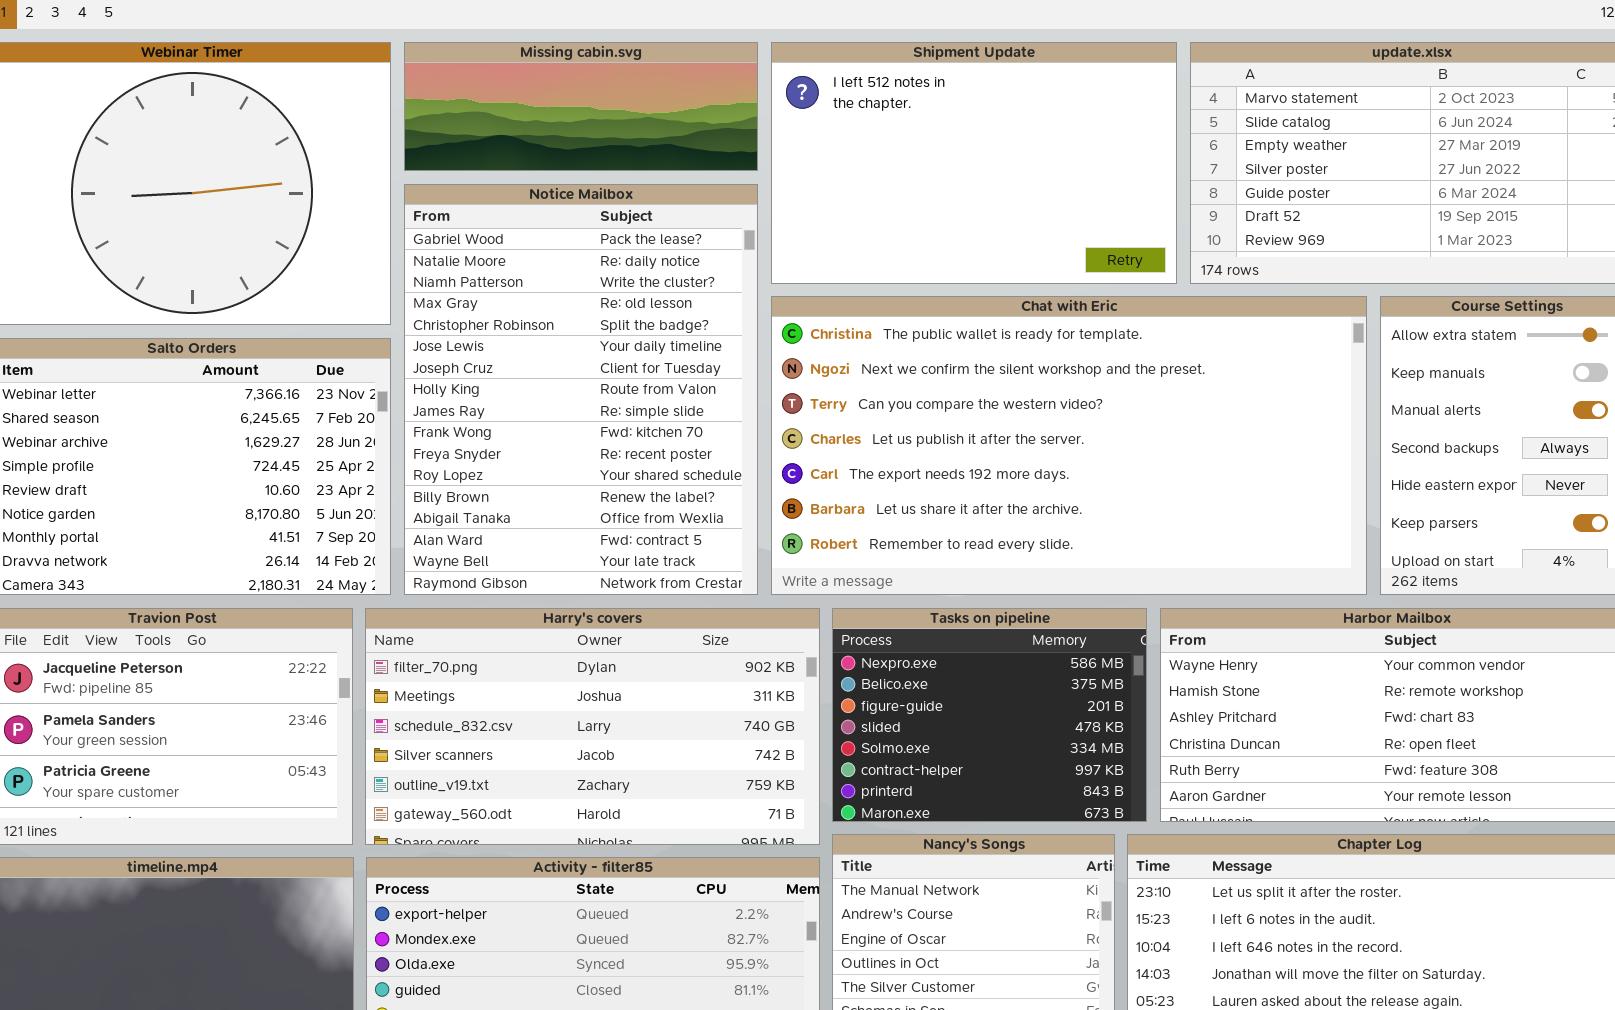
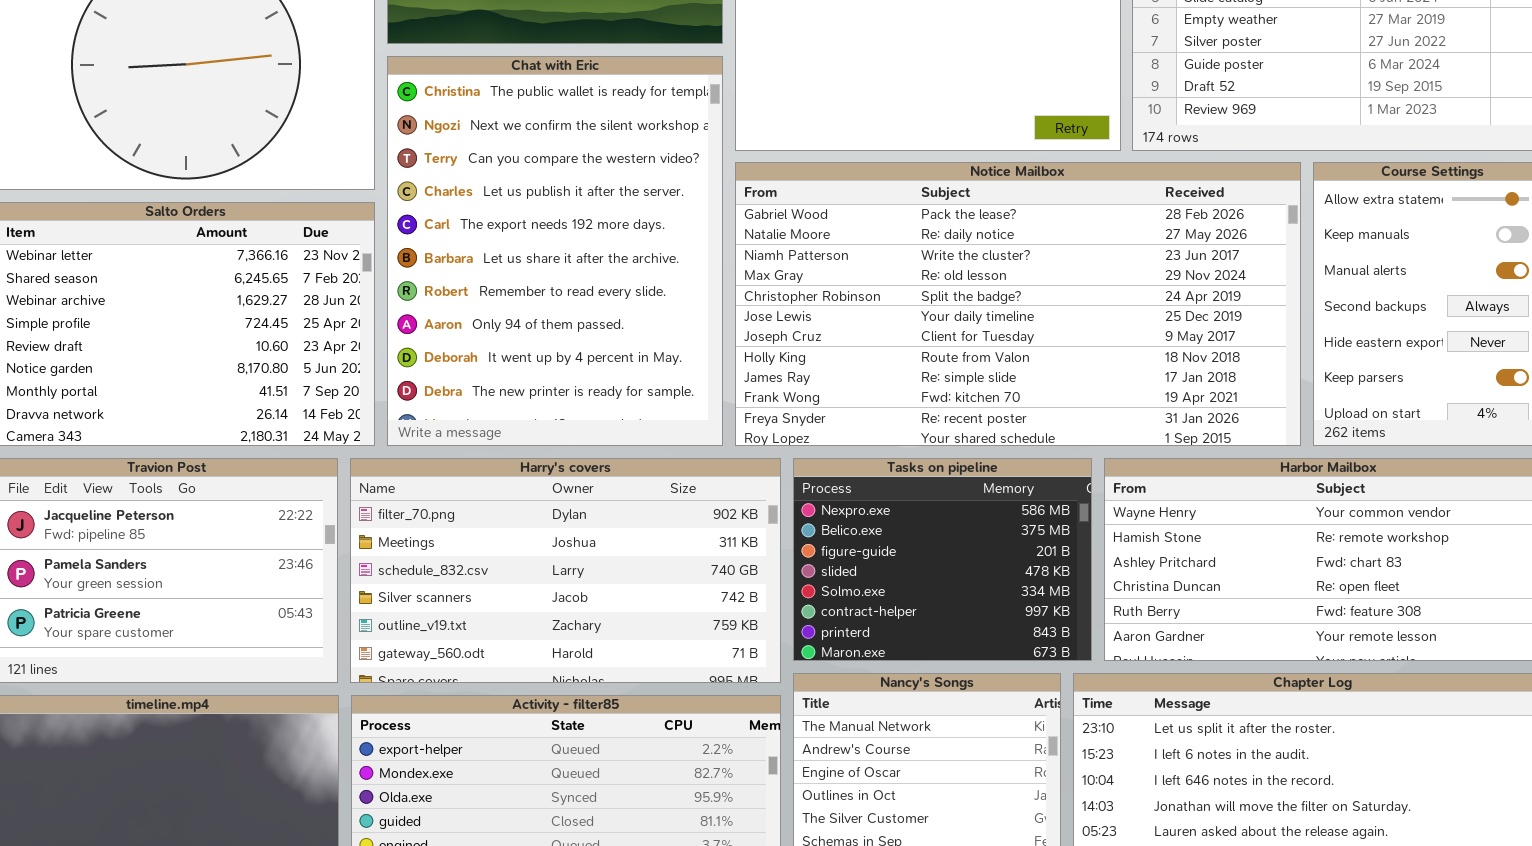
Notice Mailbox: [404,184,758,595] -> [735,162,1301,446], moved, resized
Chat with Eric: [771,296,1367,595] -> [387,56,723,446], moved, resized

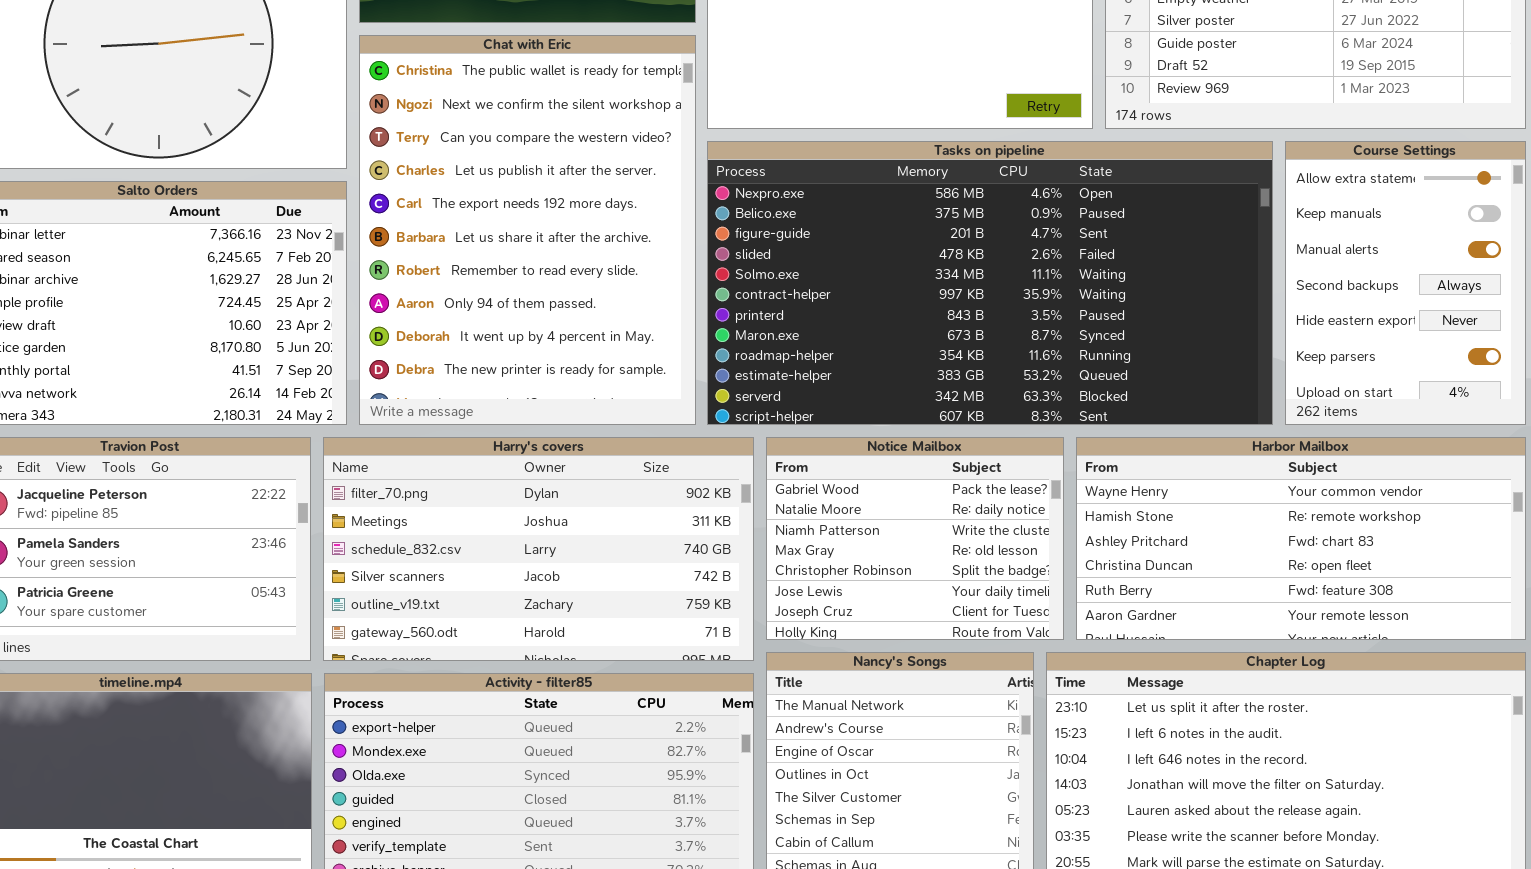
Notice Mailbox: [735,162,1301,446] -> [766,437,1064,640], moved, resized
Tasks on pipeline: [793,458,1092,661] -> [707,141,1273,425], moved, resized

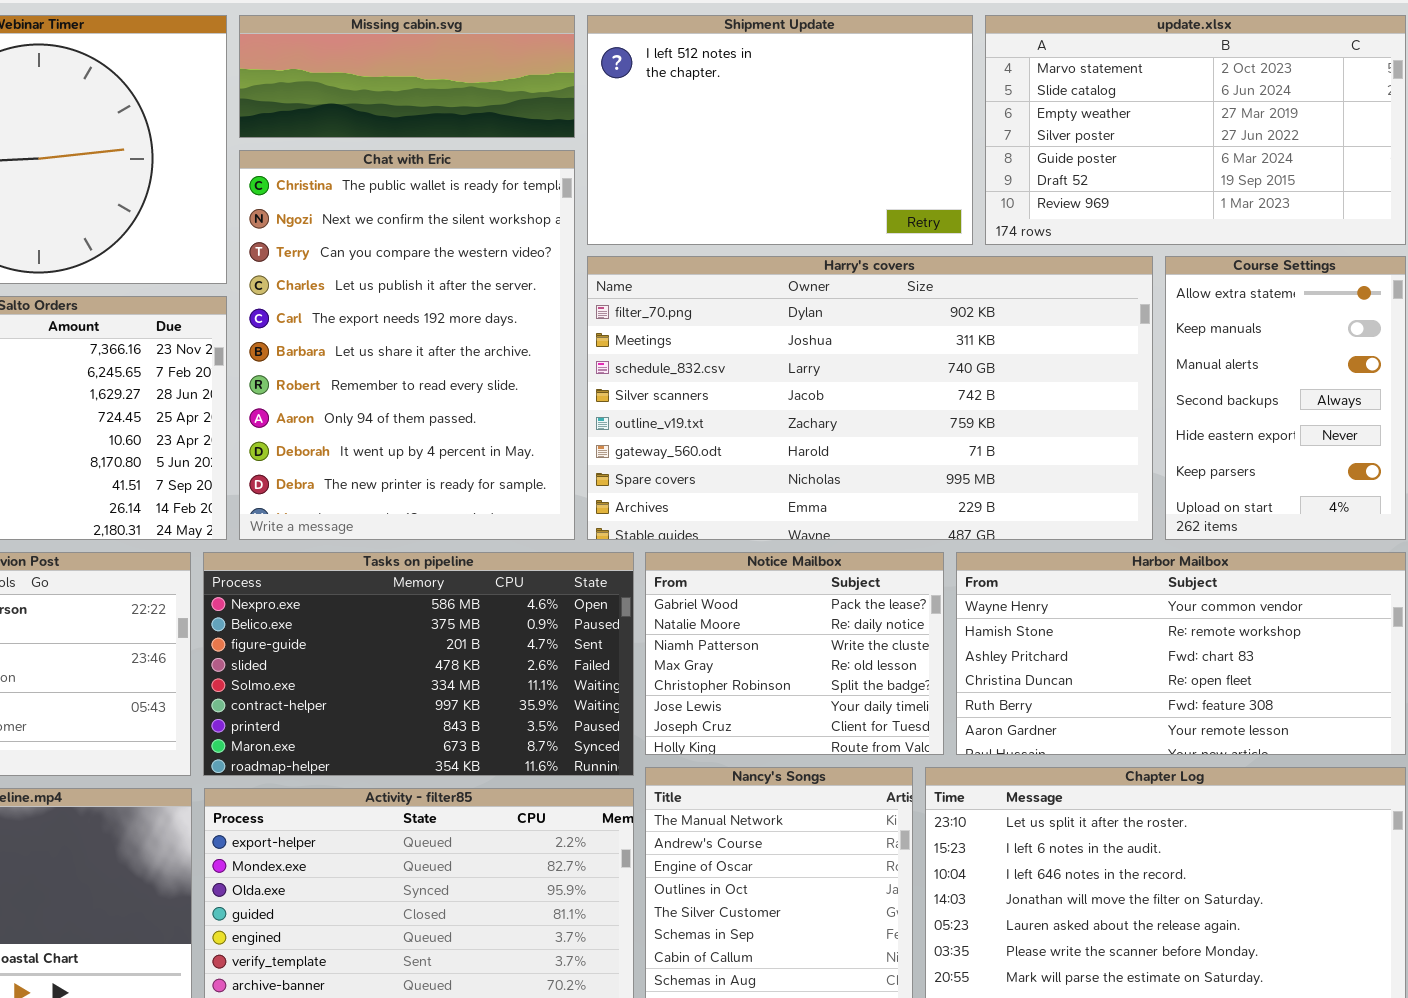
Tasks on pipeline: [707,141,1273,425] -> [203,552,634,776], moved, resized
Harry's covers: [323,437,754,661] -> [587,256,1153,540], moved, resized

